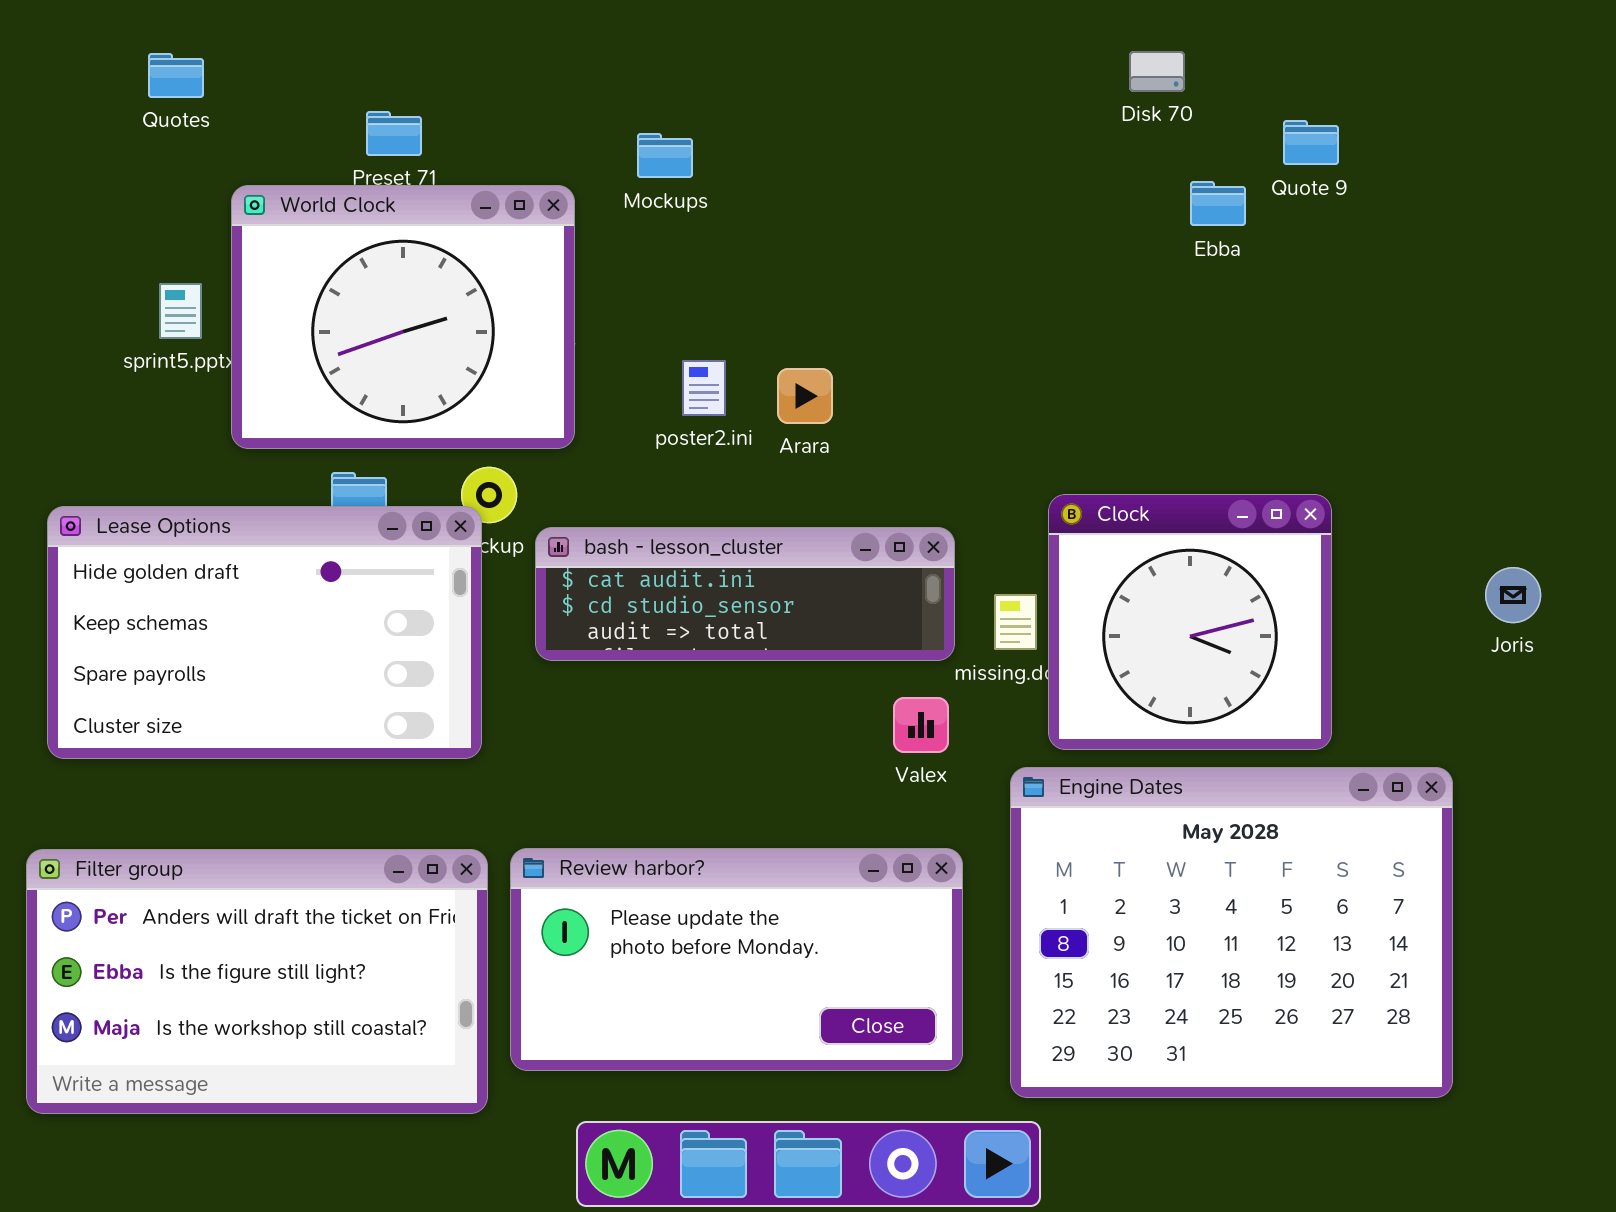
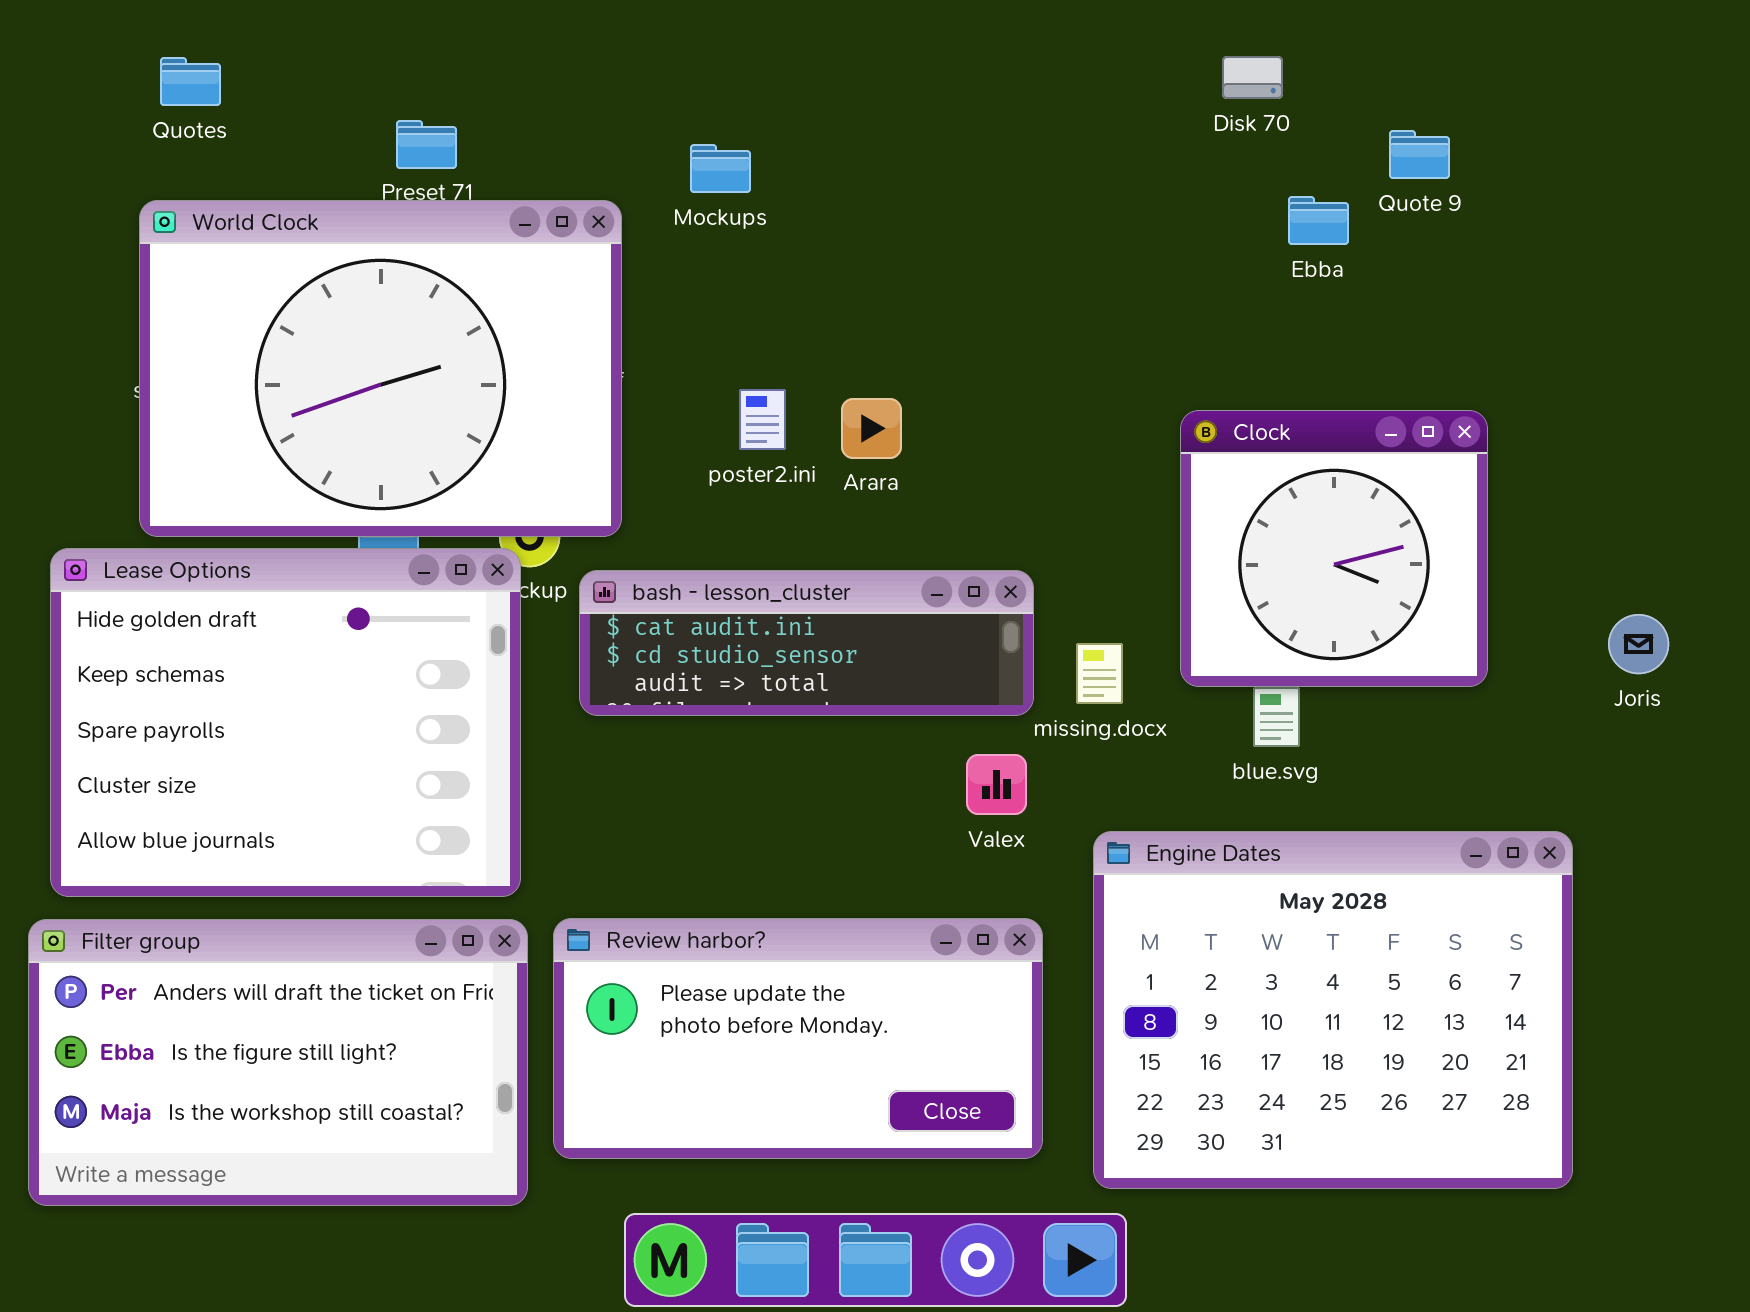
World Clock: [231,185,575,449] -> [139,200,622,537], resized
Clock: [1048,494,1332,750] -> [1180,410,1488,687], moved
Lease Options: [47,506,482,759] -> [50,548,521,897], resized

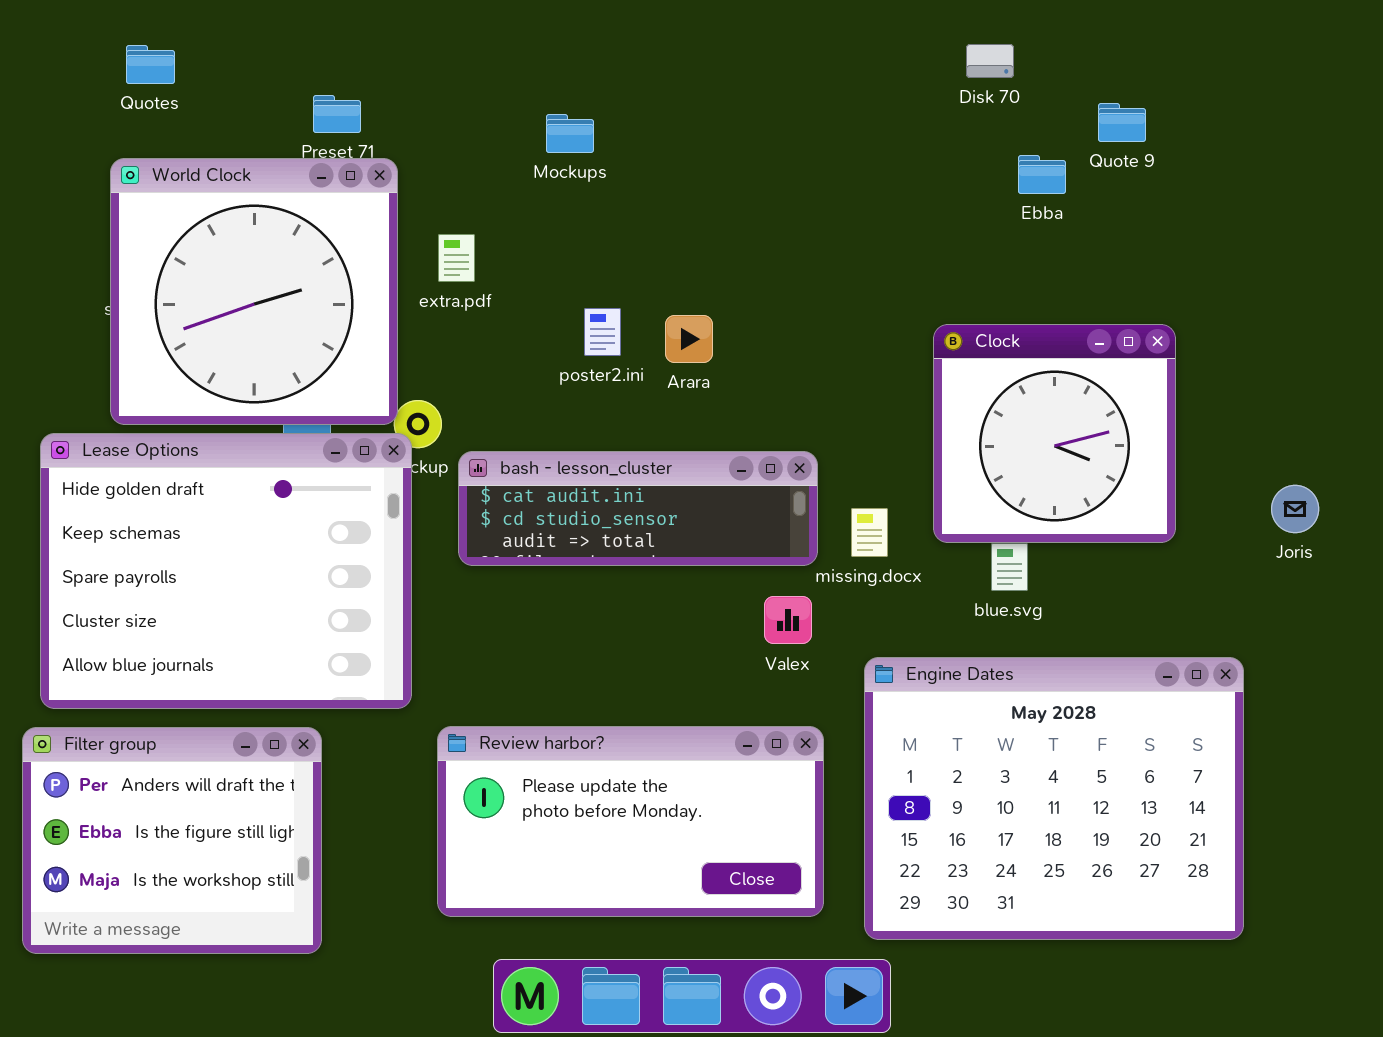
World Clock: [139,200,622,537] -> [110,158,398,425], resized
Filter group: [28,919,528,1206] -> [22,727,322,954], resized

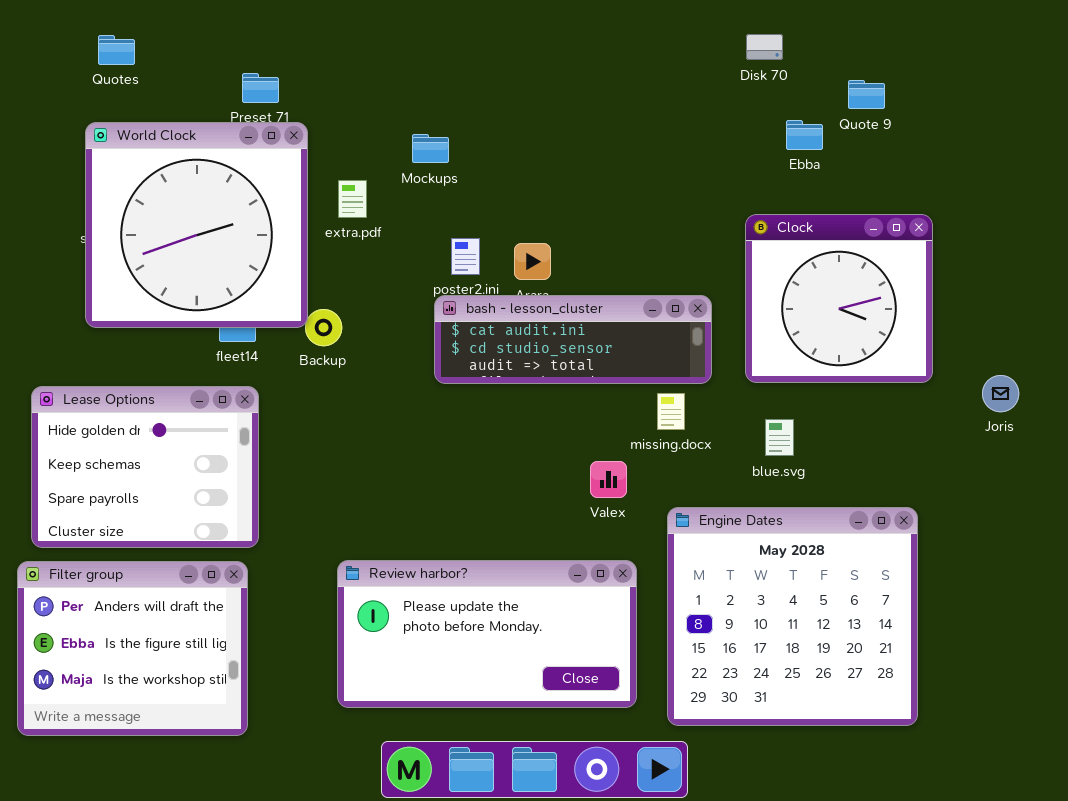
Mockups: [546,114,594,153] -> [412,134,449,163], moved
Clock: [933,324,1176,543] -> [745,214,933,383], moved
Lease Options: [40,433,412,709] -> [31,386,259,548], resized
bash - lesson_cluster: [458,451,818,566] -> [434,295,712,384], moved
Engine Dates: [864,657,1244,940] -> [667,507,918,726], resized

